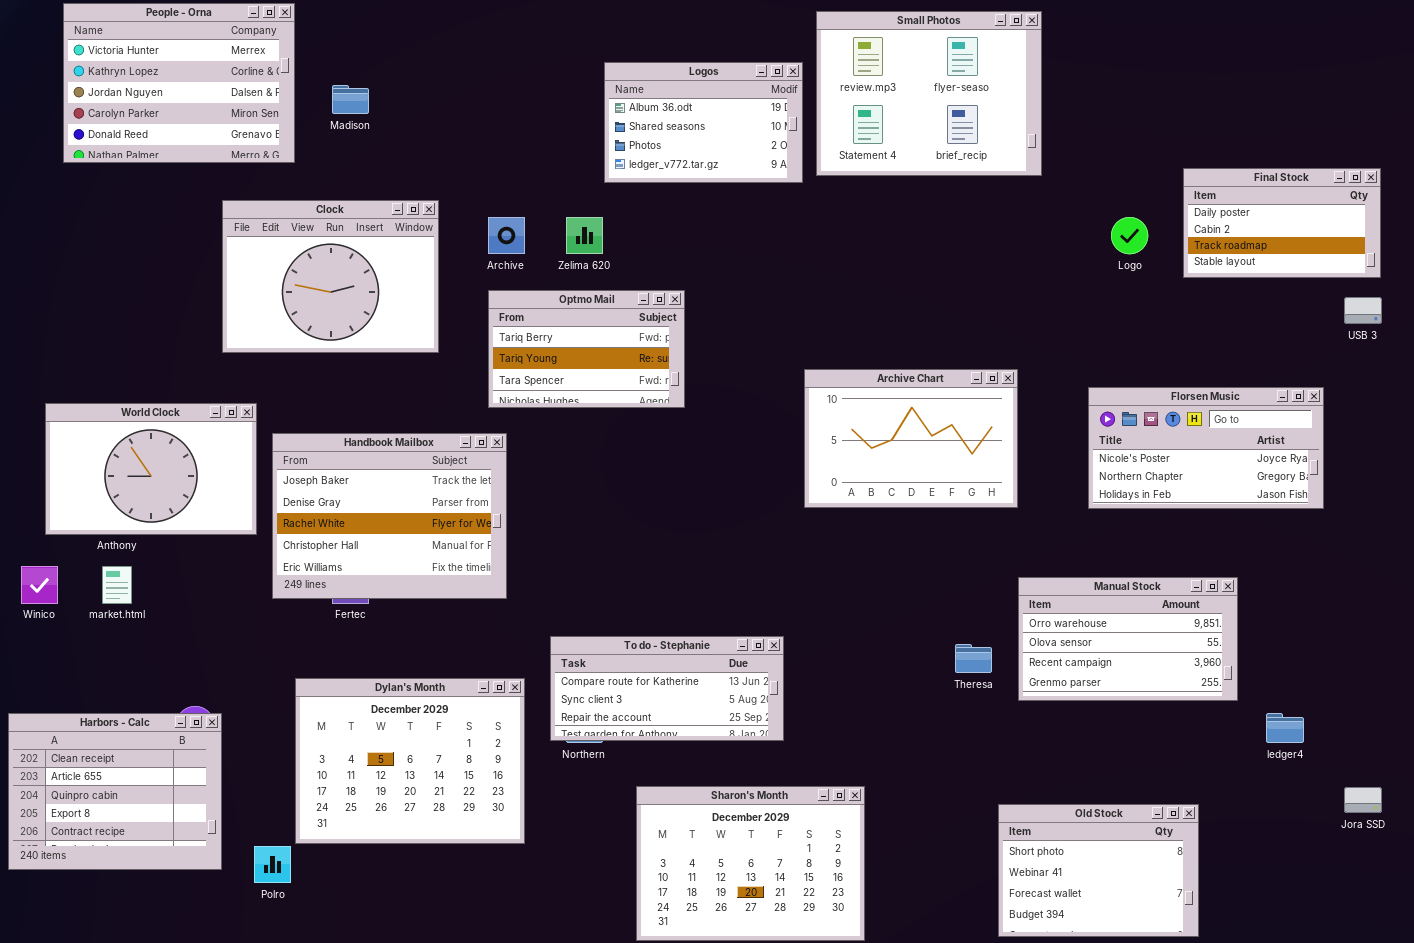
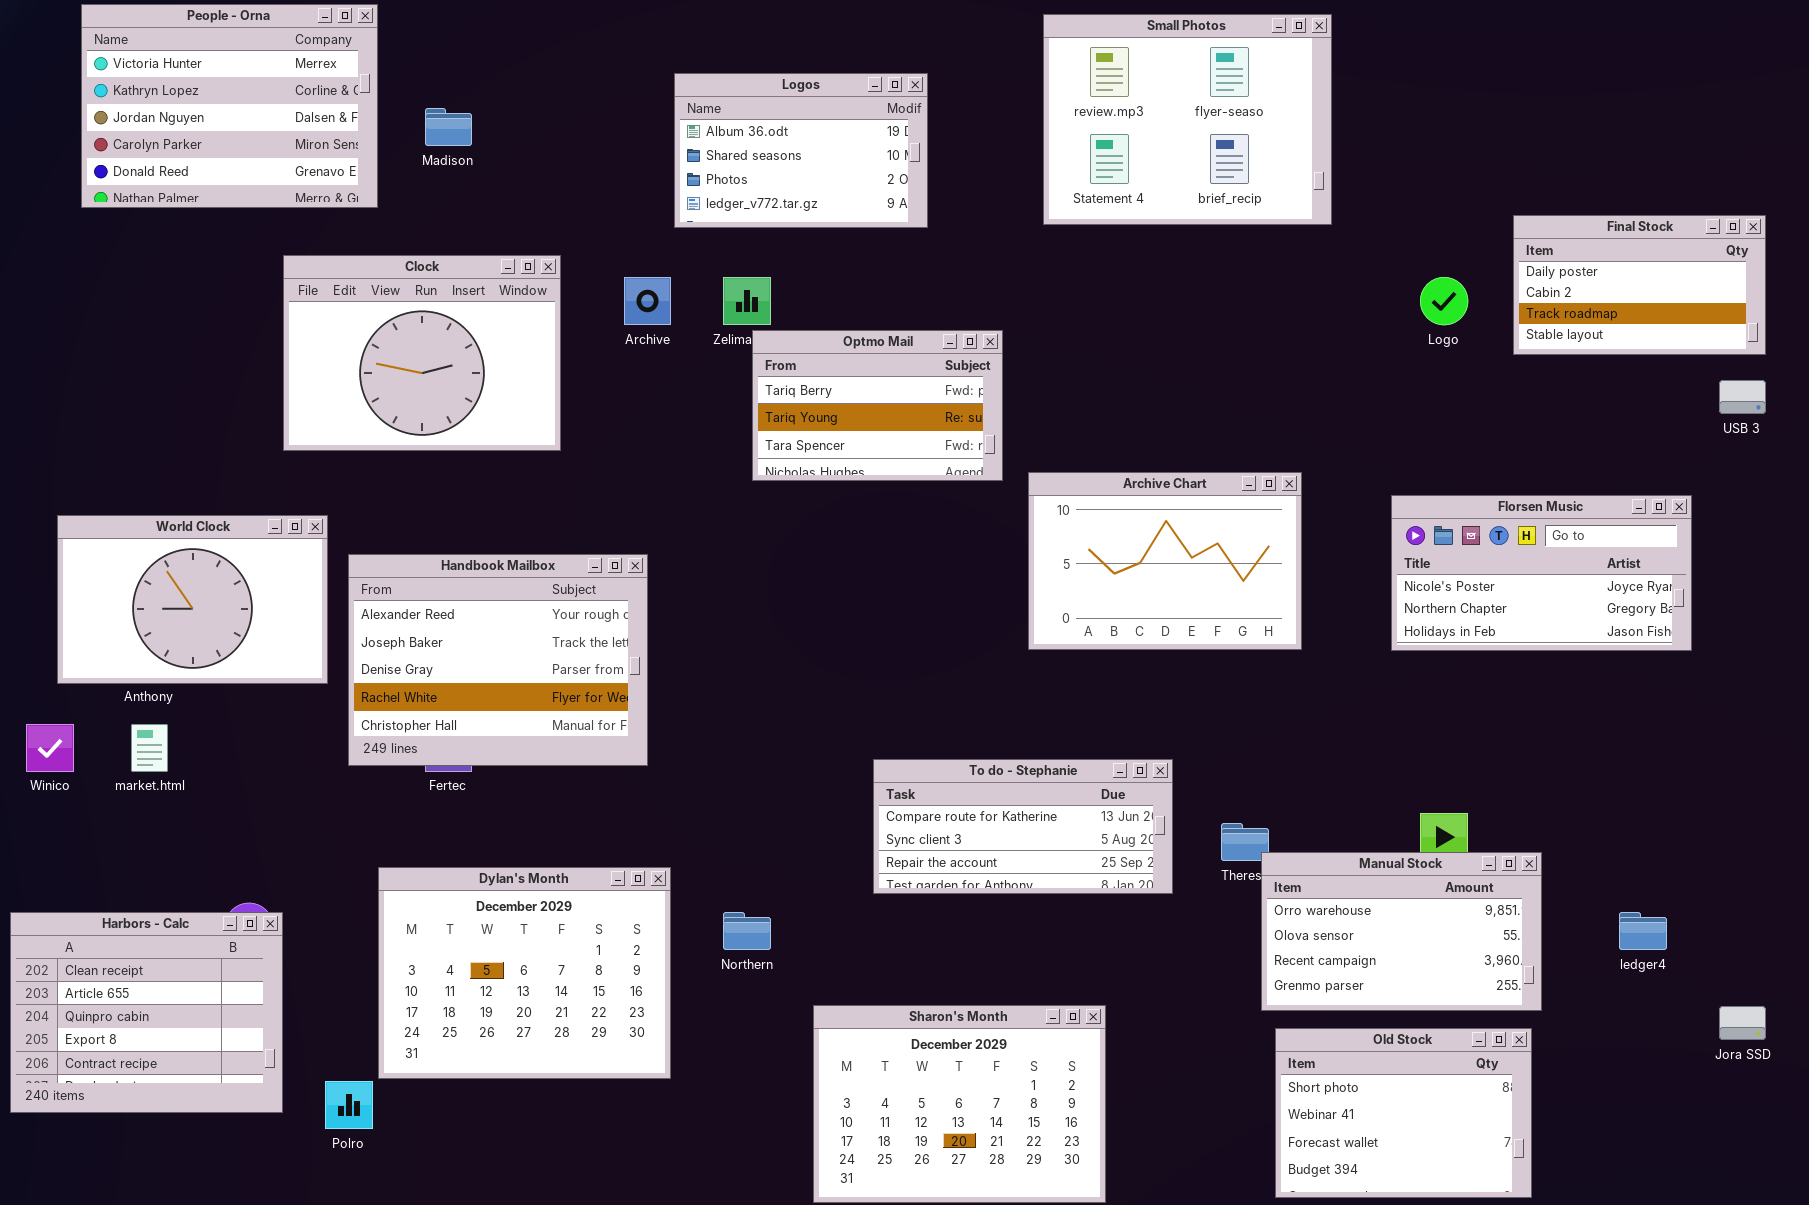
Logos: [604,62,803,183] -> [674,73,928,228], moved
Optmo Mail: [488,290,685,408] -> [752,330,1003,481], moved
Handbook Mailbox: [272,433,507,599] -> [348,554,648,766], scrolled up 1 row
Manual Stock: [1018,577,1238,701] -> [1261,852,1542,1011], moved
To do - Stephanie: [550,636,784,741] -> [873,759,1173,894], moved

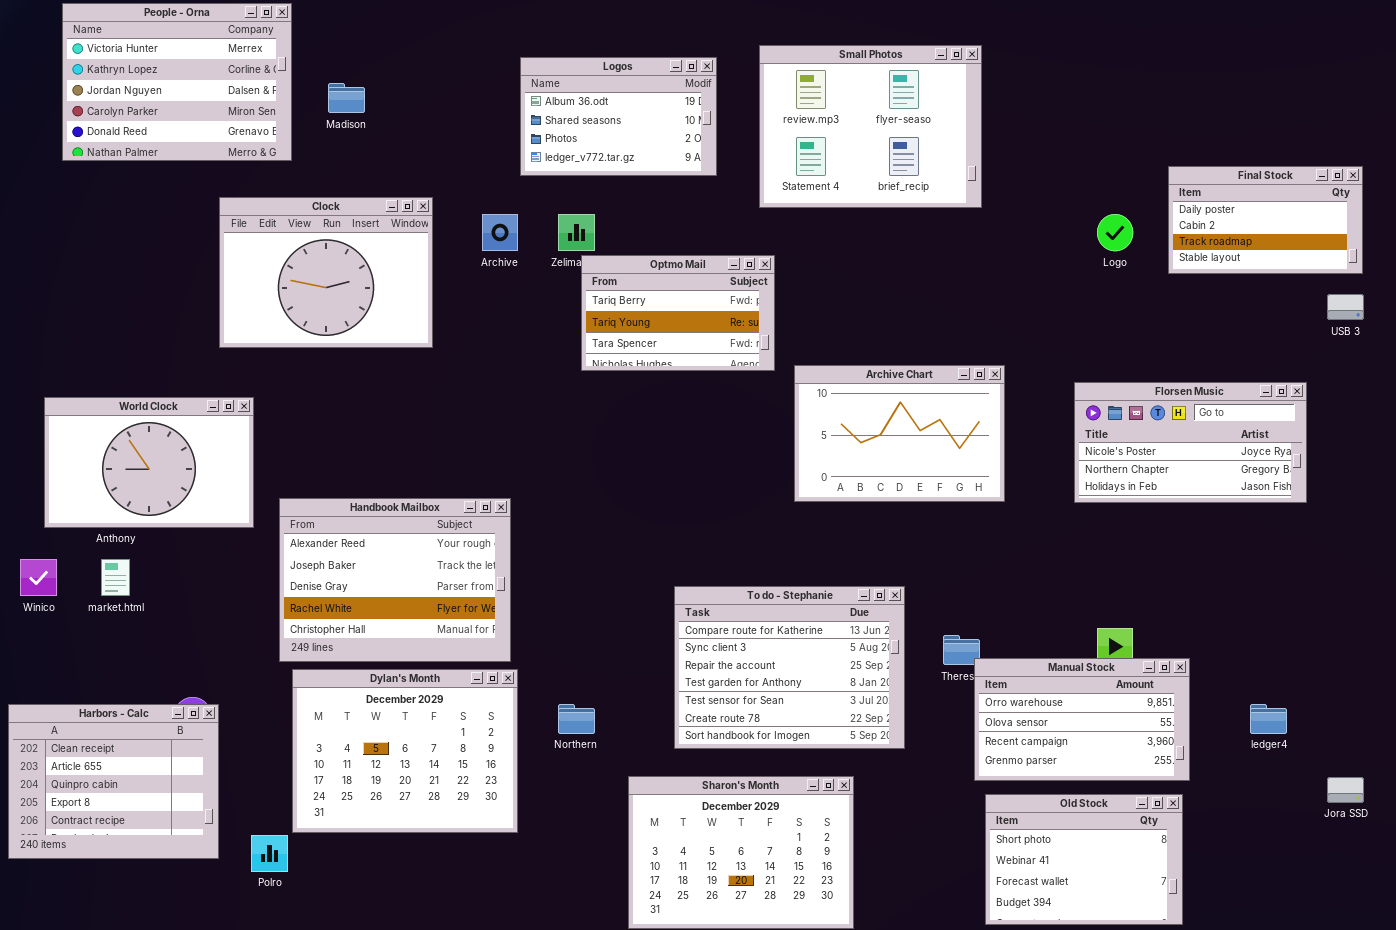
Small Photos: [1043,14,1332,225] -> [759,45,982,208], moved
Handbook Mailbox: [348,554,648,766] -> [279,498,511,662], moved
To do - Stephanie: [873,759,1173,894] -> [674,586,905,749], resized

